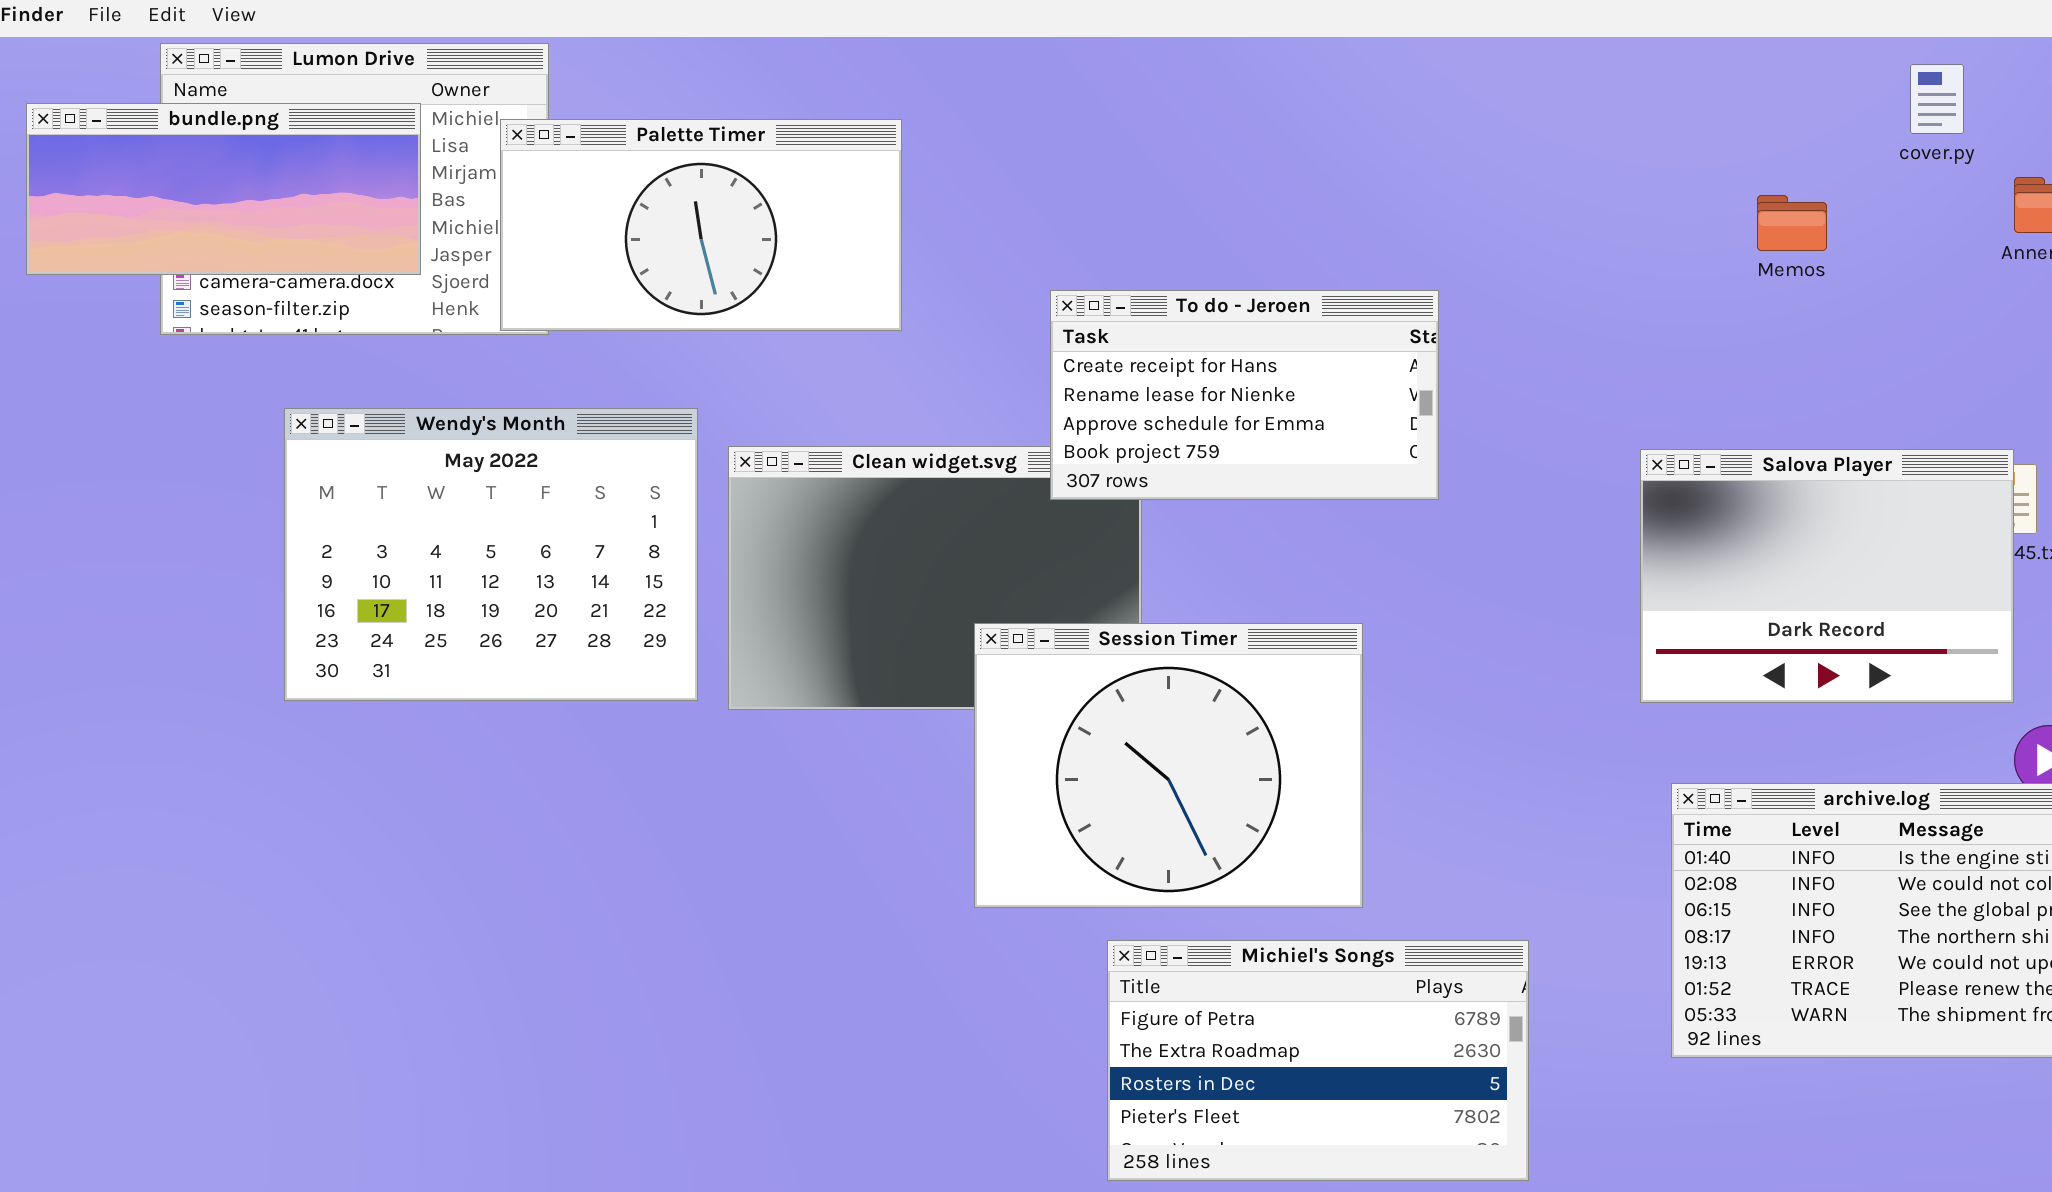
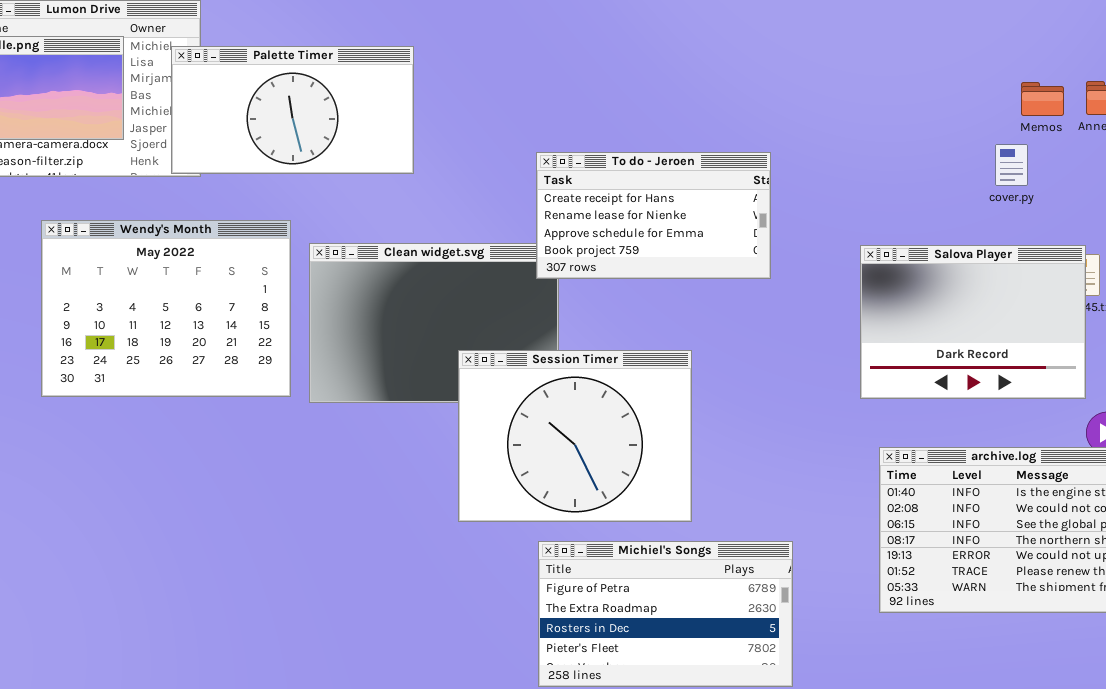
cover.py: [1910,64,1964,134] -> [995,144,1028,186], moved
Memos: [1757,195,1827,251] -> [1021,82,1064,116], moved
To do - Jeroen: [1050,290,1439,500] -> [536,152,771,279], moved

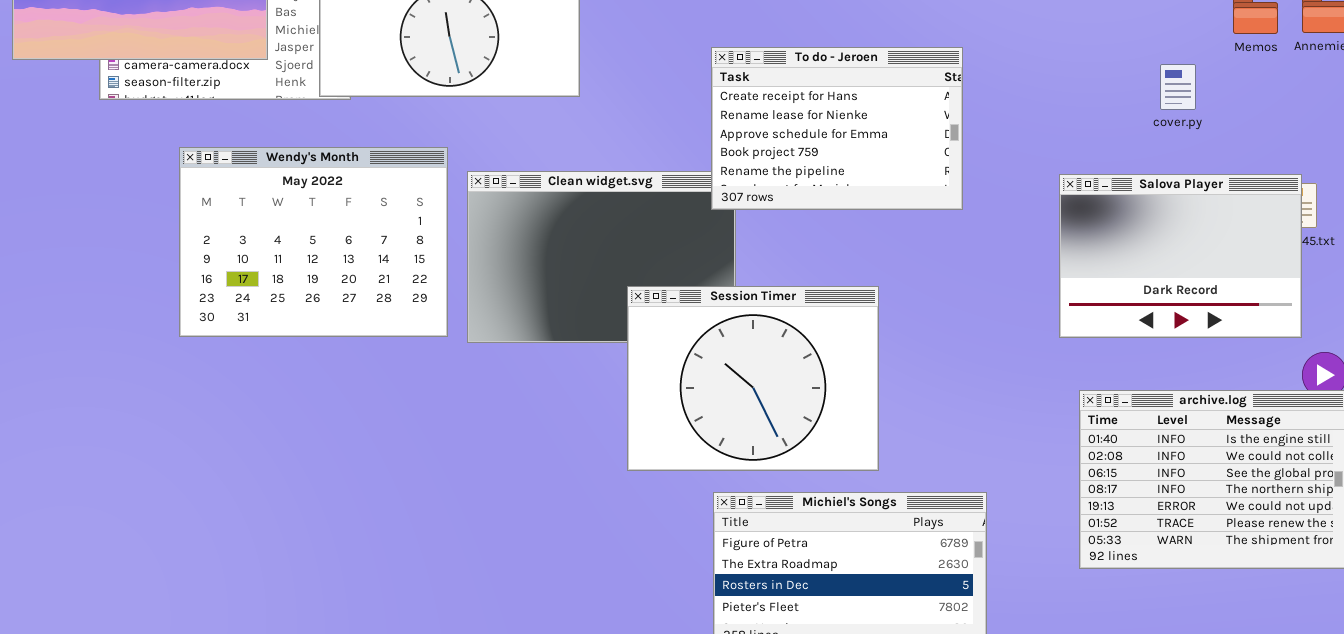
cover.py: [995,144,1028,186] -> [1160,64,1196,110], moved
To do - Jeroen: [536,152,771,279] -> [711,47,963,210], resized

